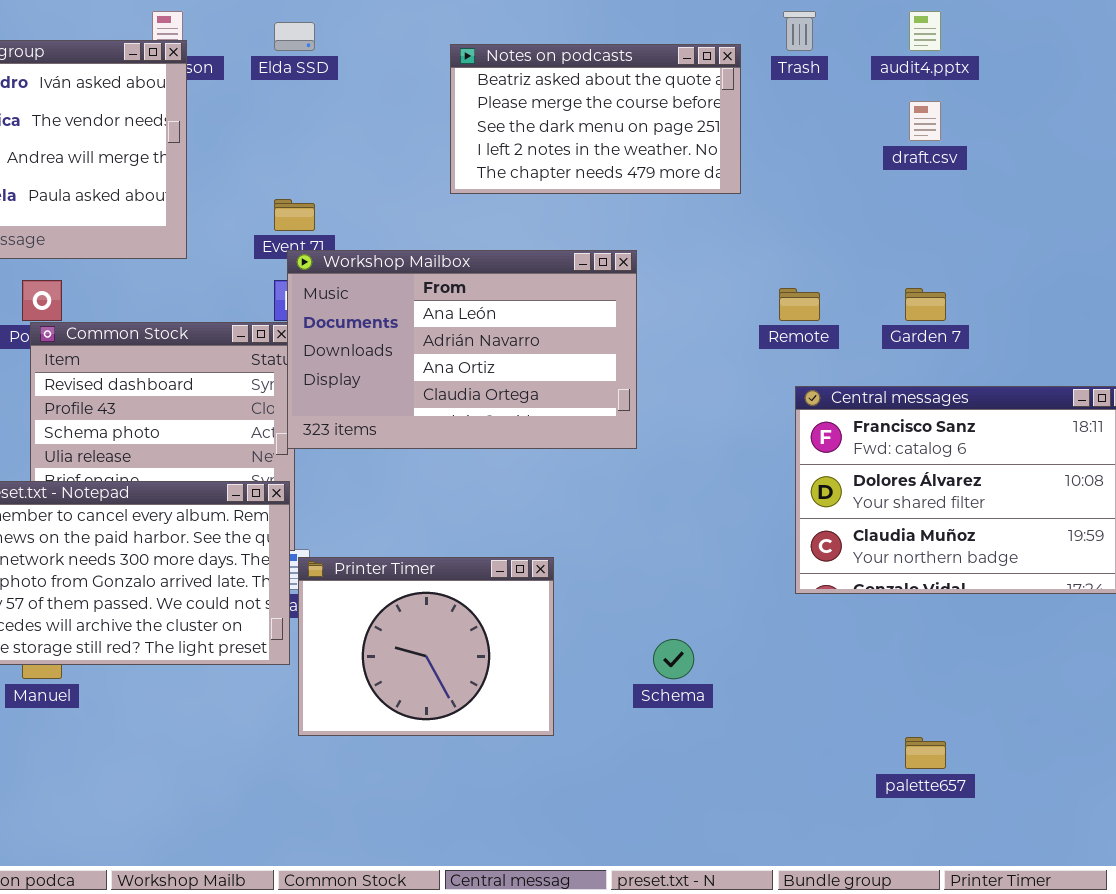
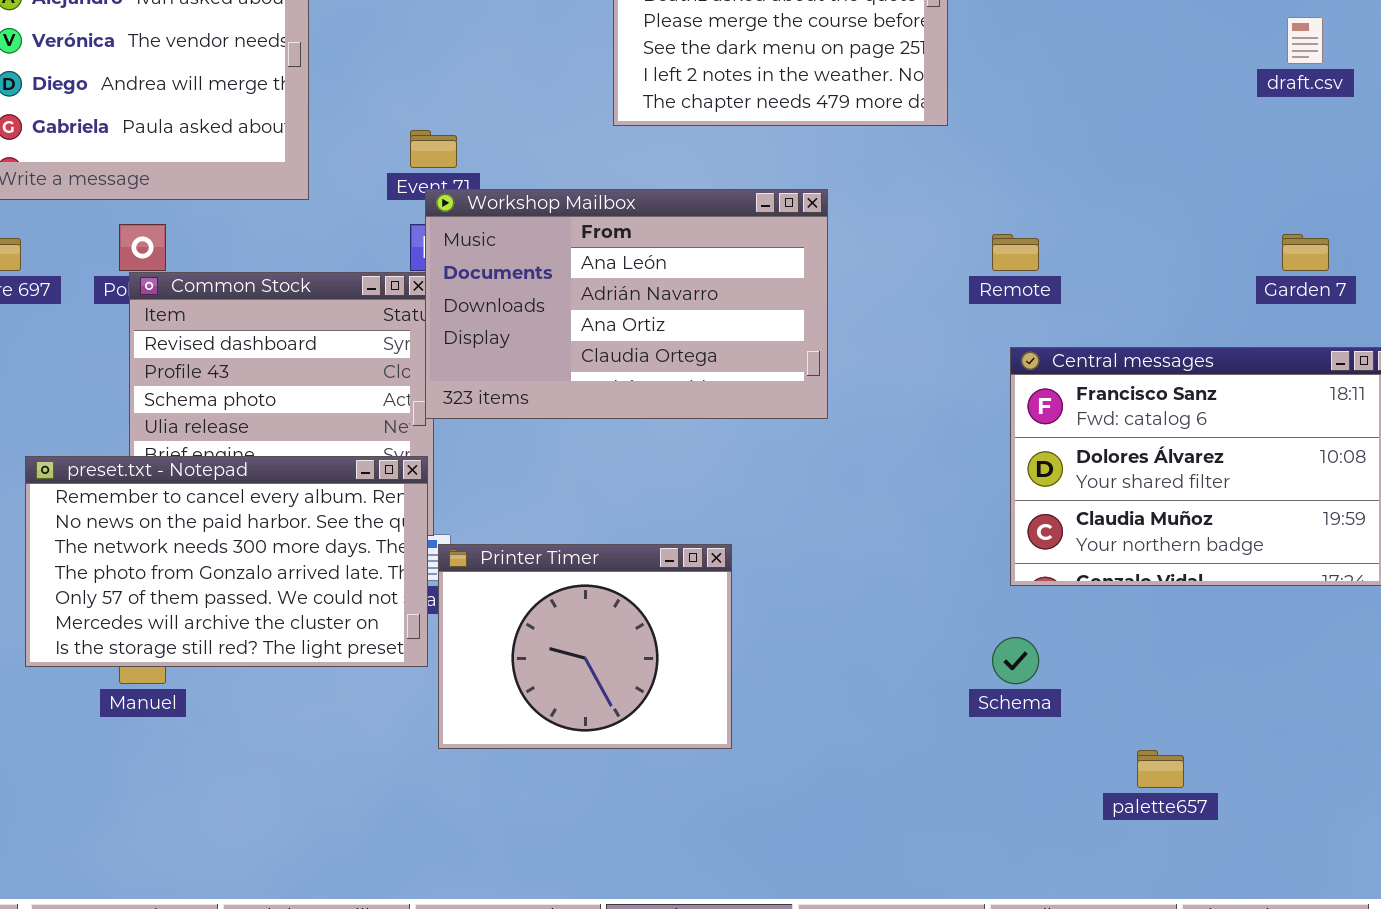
draft.csv: [909,101,941,141] -> [1287,17,1323,64], moved
Garden 7: [905,288,946,321] -> [1282,234,1329,271], moved
Schema: [653,639,694,679] -> [992,637,1039,684], moved

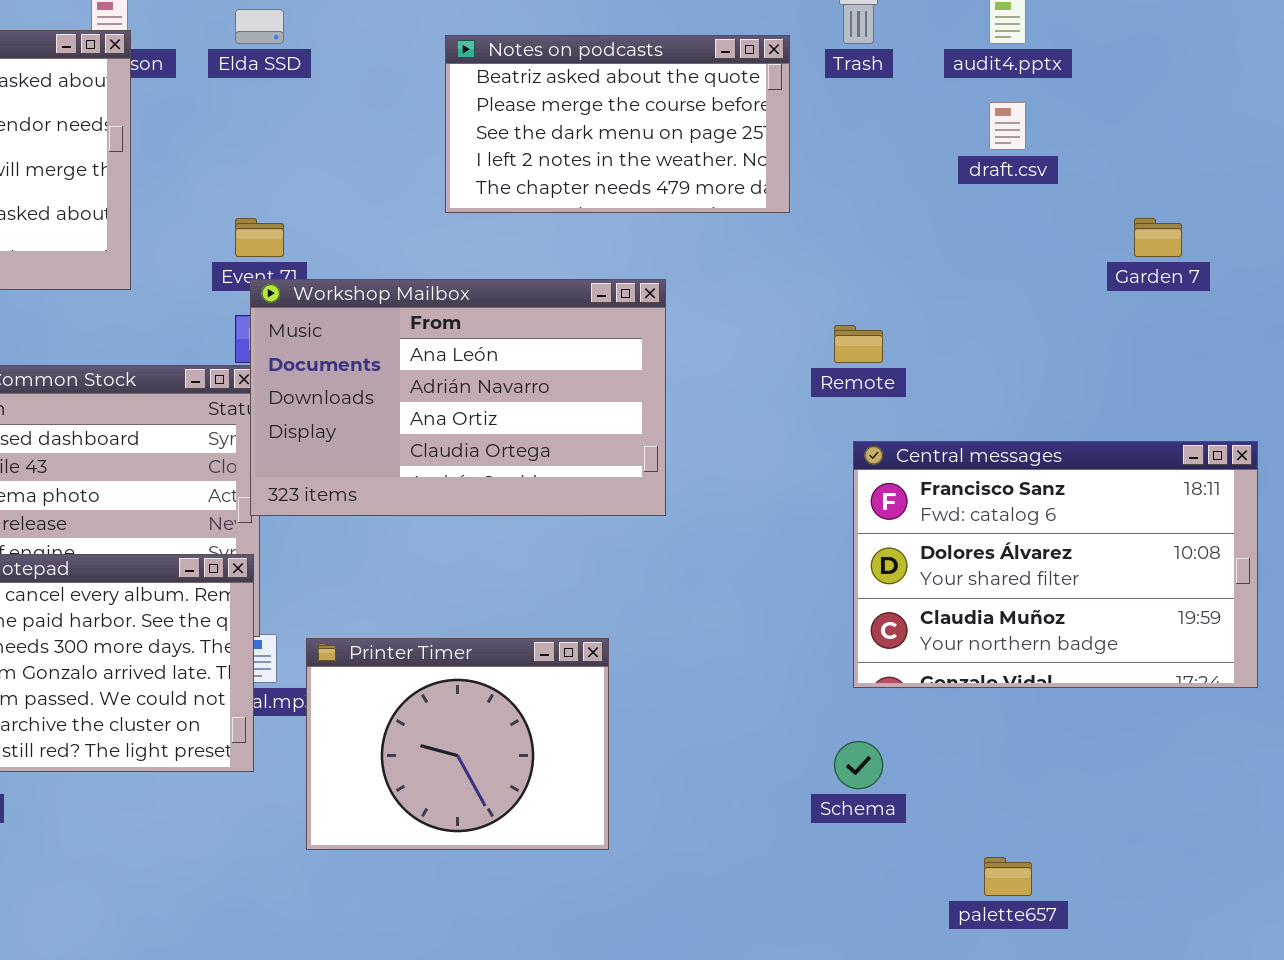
draft.csv: [1287,17,1323,64] -> [989,102,1026,150], moved
Garden 7: [1282,234,1329,271] -> [1134,218,1182,257], moved
Printer Timer: [438,544,732,749] -> [306,638,609,850], moved

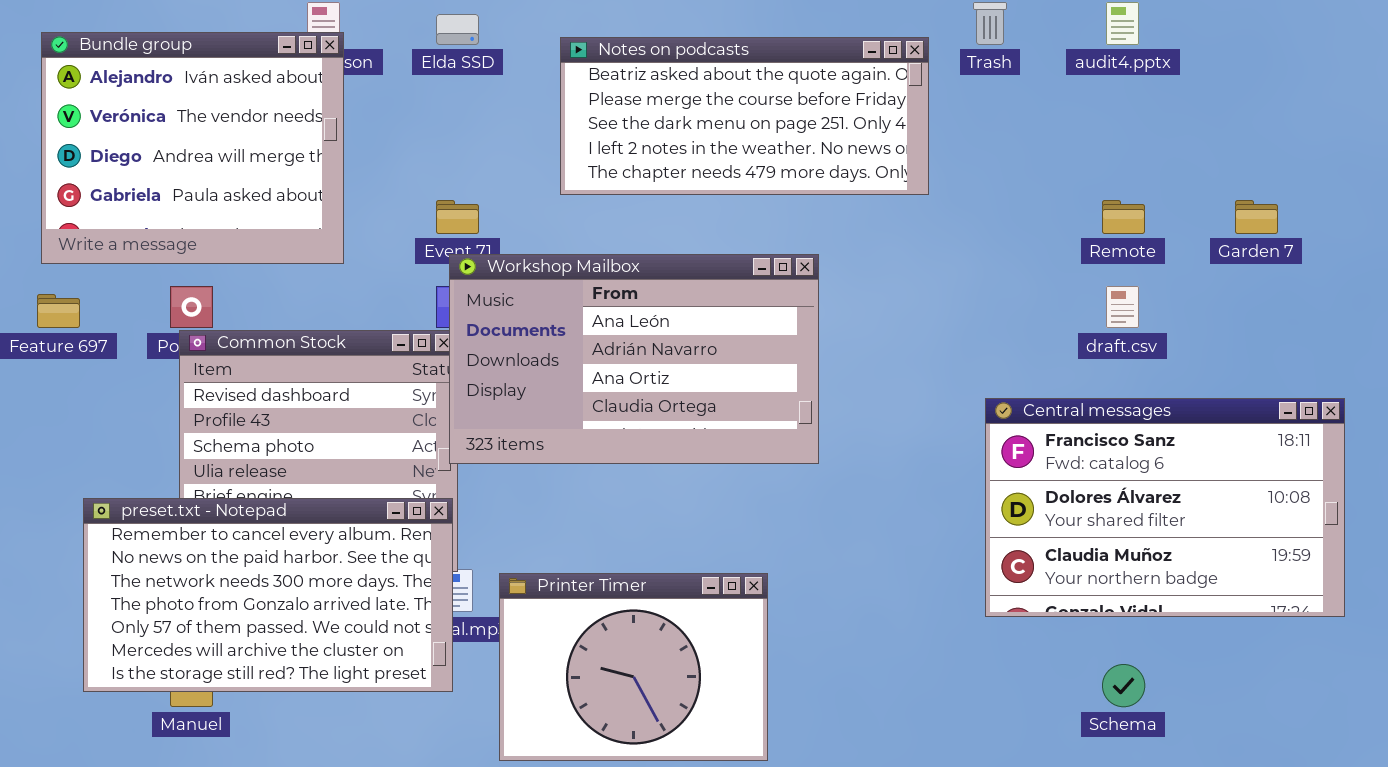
Notes on podcasts: [445,35,790,213] -> [560,37,929,195], resized
draft.csv: [989,102,1026,150] -> [1106,286,1139,328], moved
Remote: [834,325,883,363] -> [1102,200,1145,234], moved
Schema: [834,741,883,789] -> [1102,664,1145,707], moved

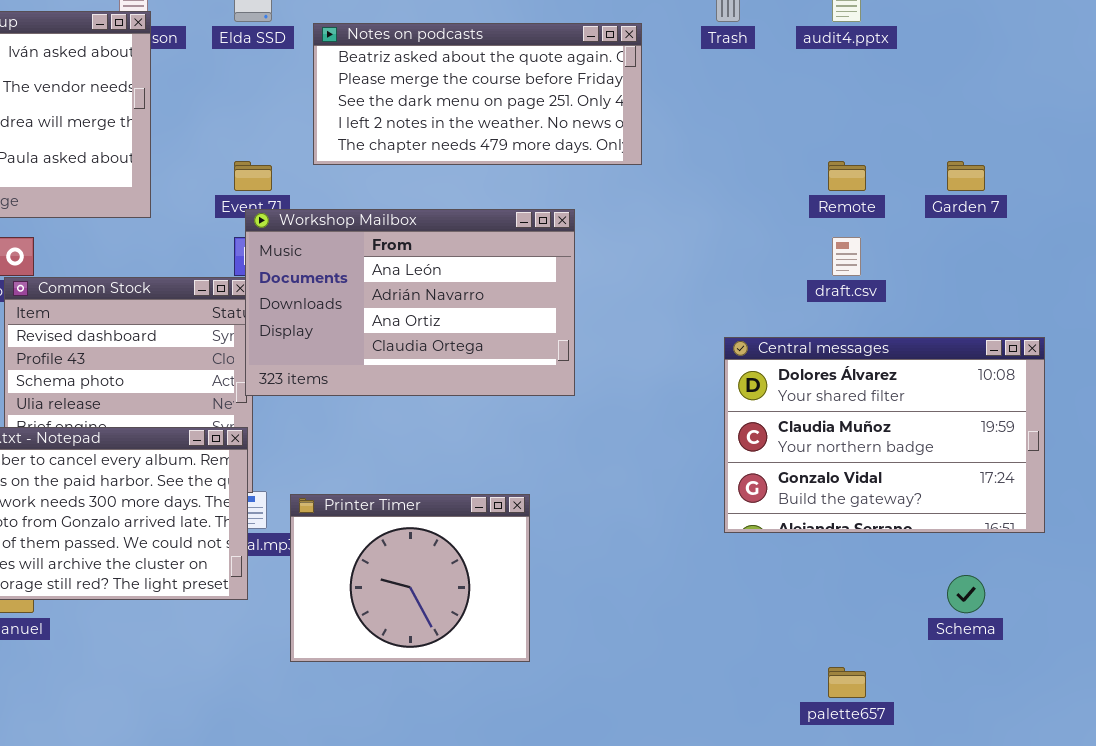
Notes on podcasts: [560,37,929,195] -> [313,23,642,165], moved
Central messages: [985,398,1345,617] -> [724,337,1045,533], scrolled down 1 row
Schema: [1102,664,1145,707] -> [947,575,985,613], moved

